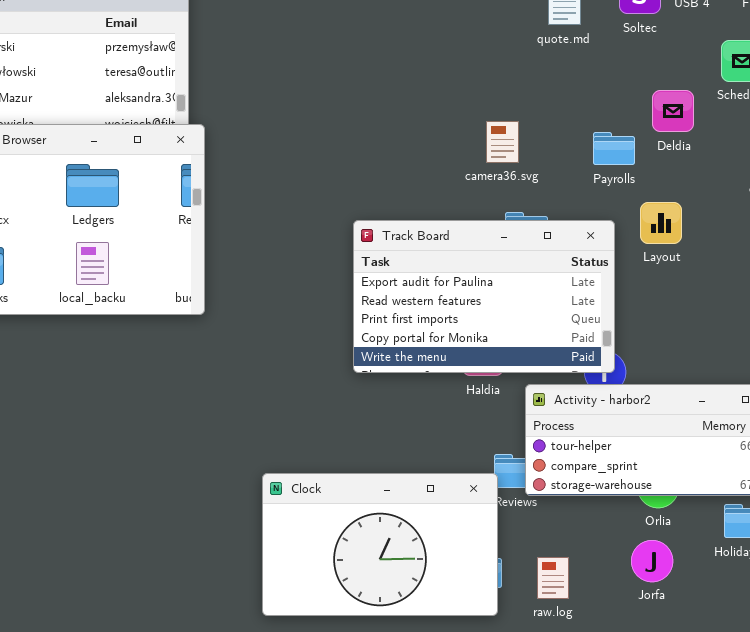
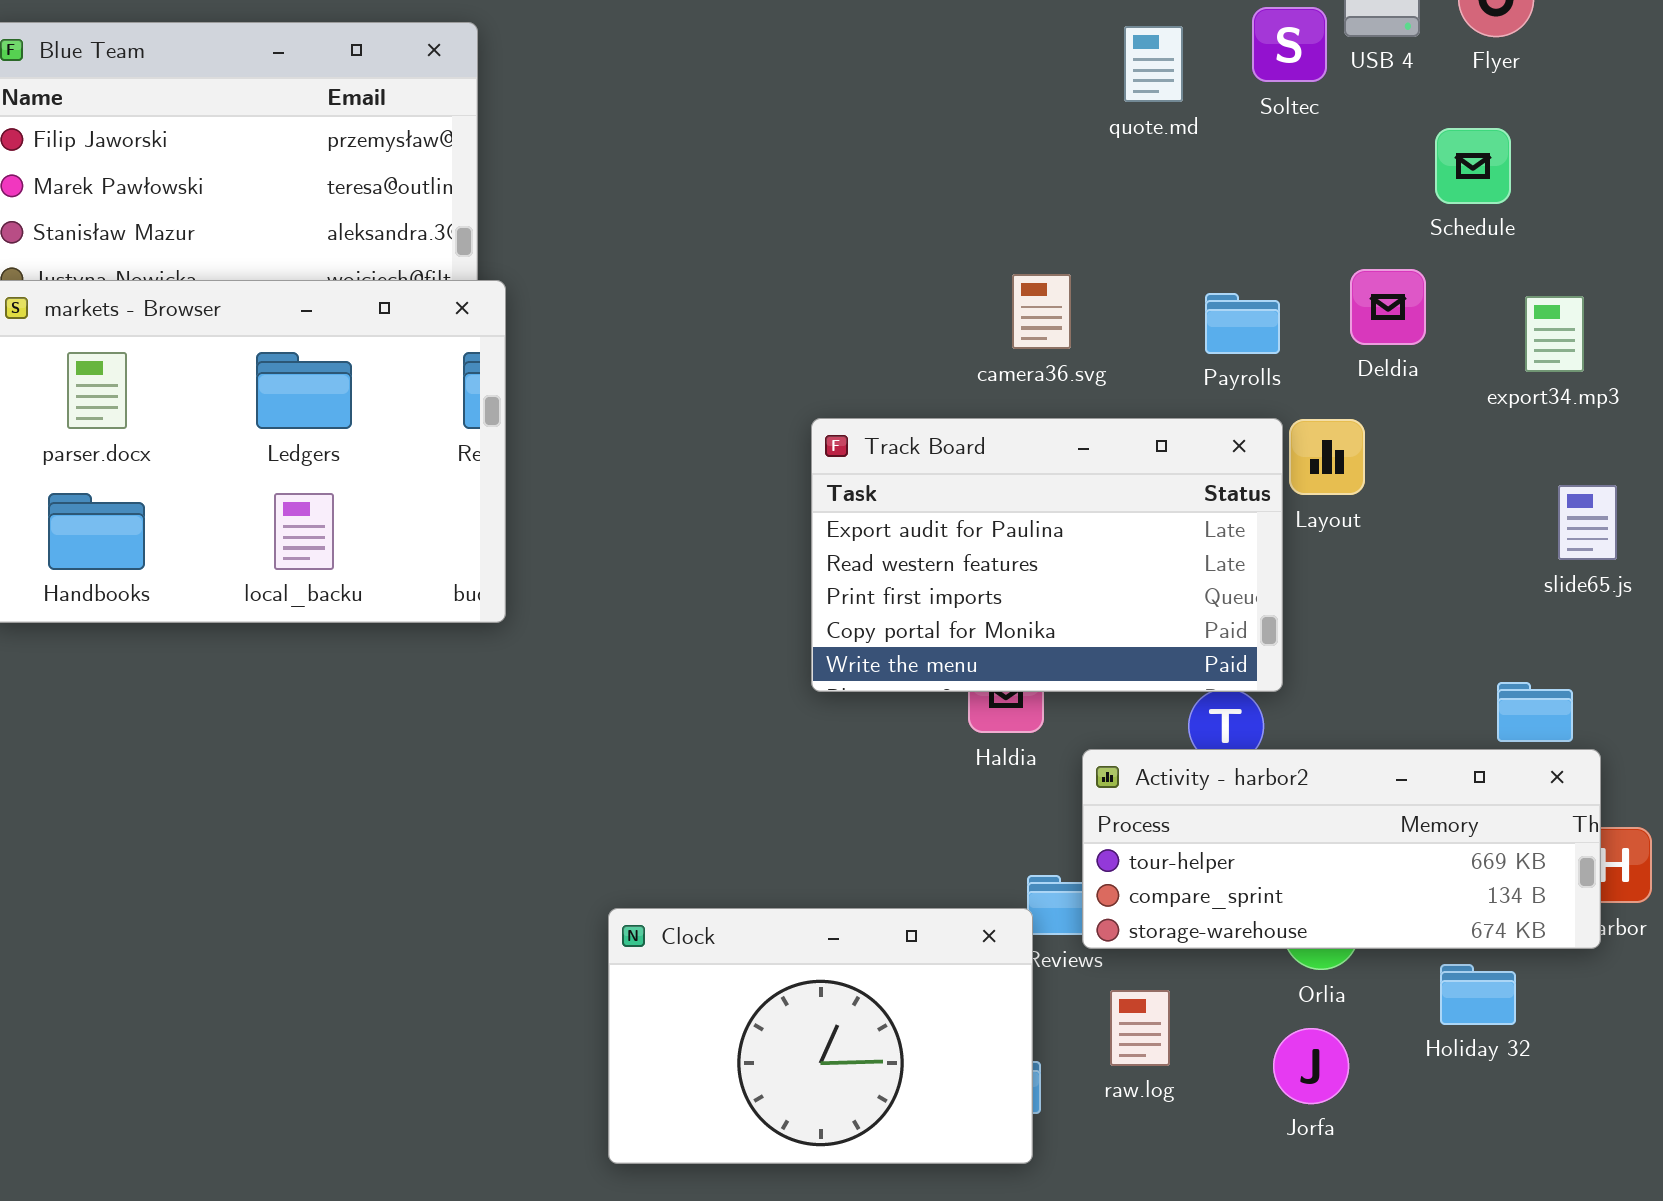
Deldia: [652,90,694,132] -> [1350,269,1426,345], moved
Track Board: [353,220,615,373] -> [811,418,1283,692], moved
raw.log: [537,557,569,599] -> [1110,990,1170,1066], moved

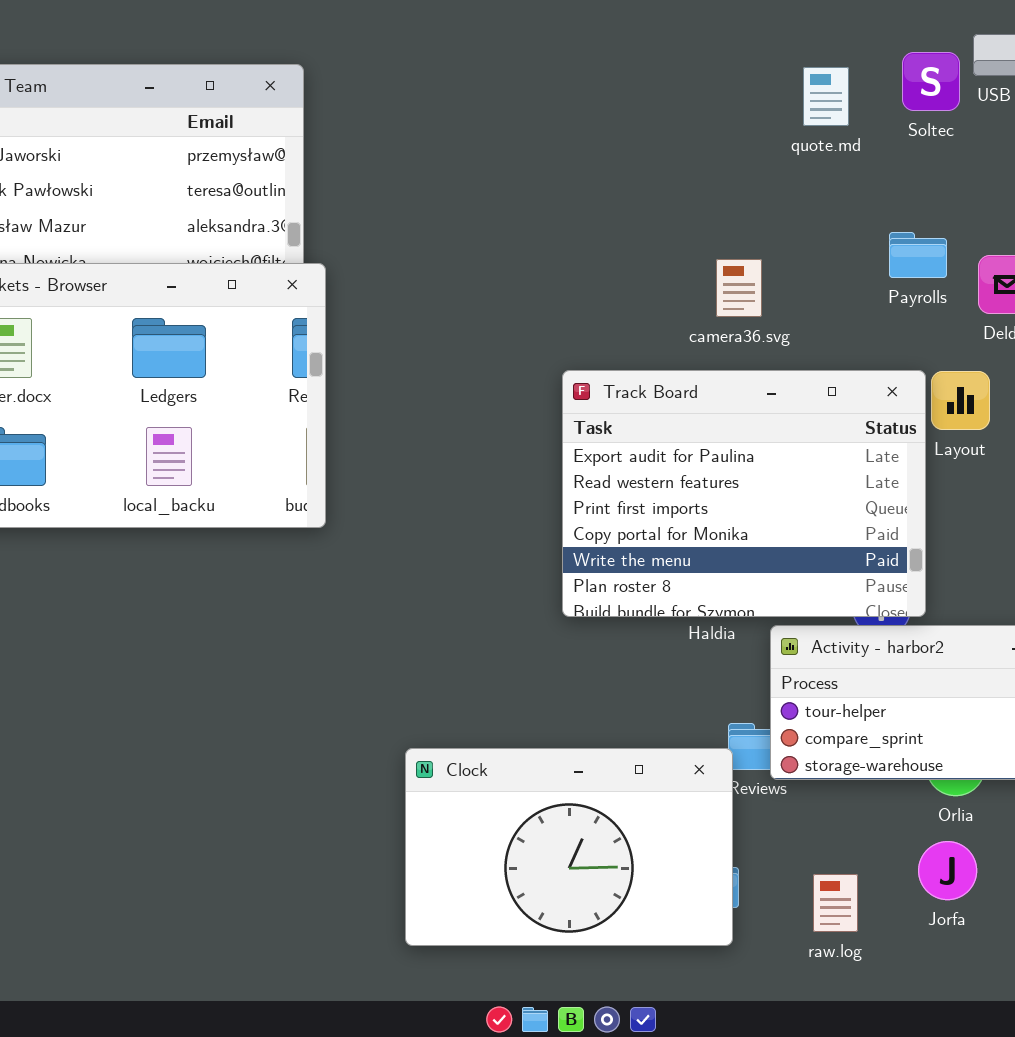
Payrolls: [1205,293,1280,354] -> [889,232,947,278], moved
Track Board: [811,418,1283,692] -> [562,370,926,617], resized
raw.log: [1110,990,1170,1066] -> [813,874,858,932], moved

